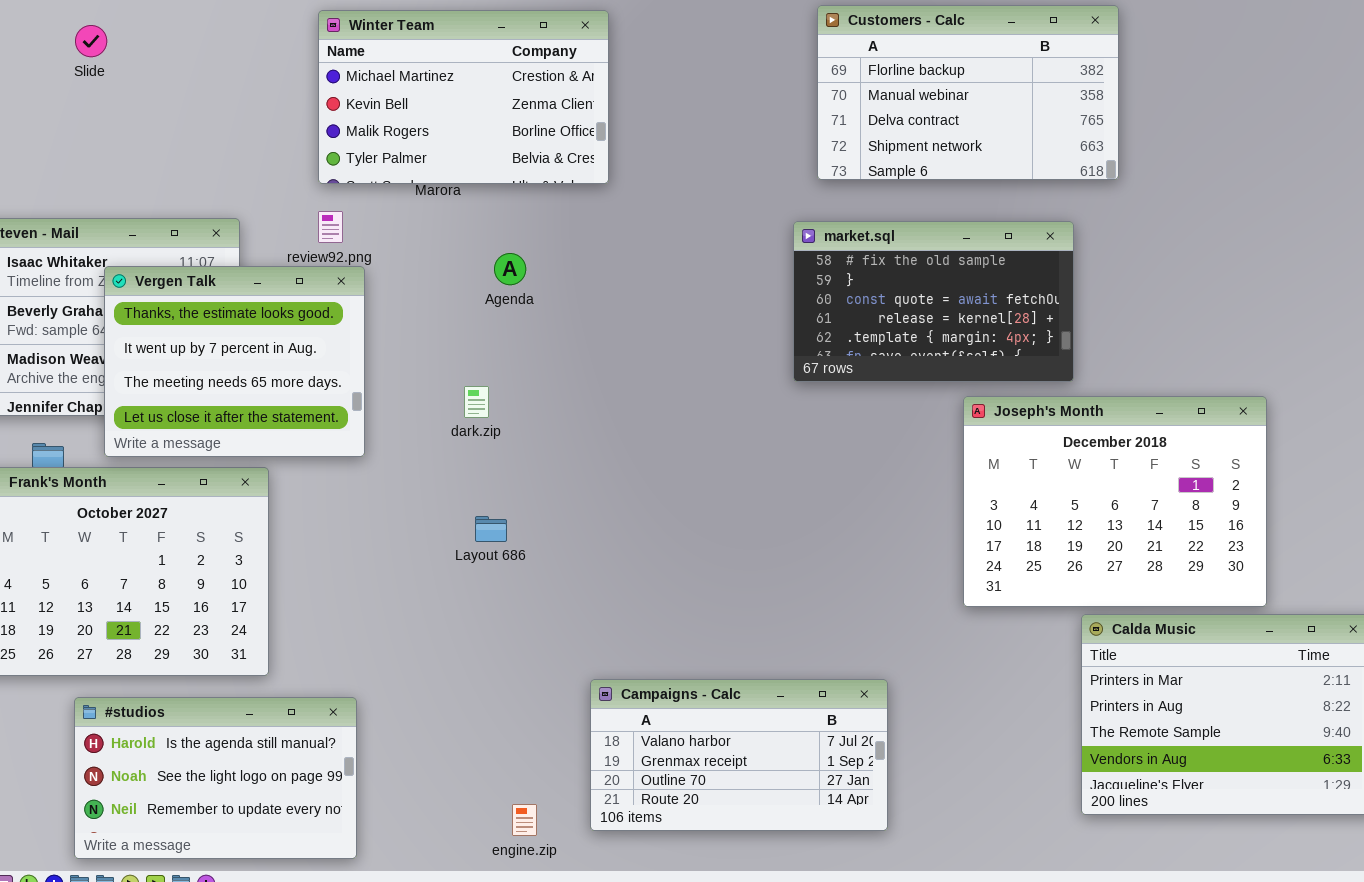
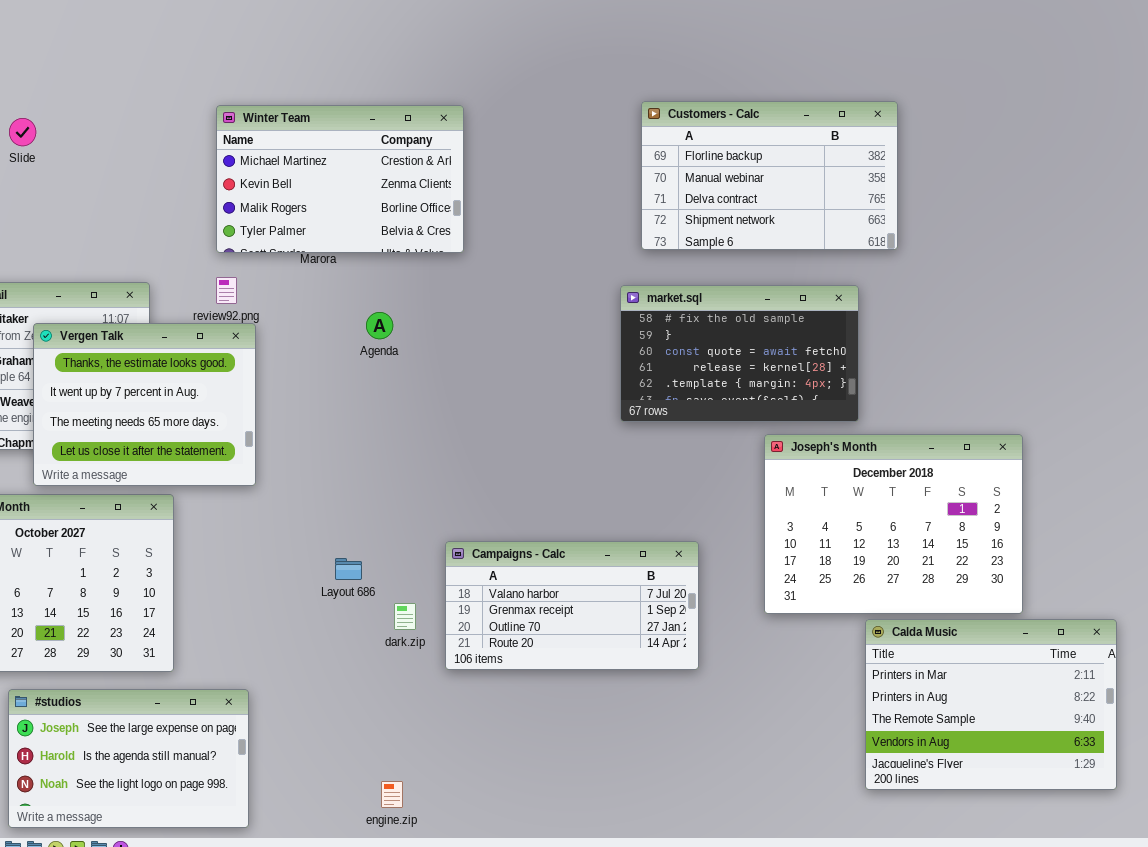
dark.zip: [464,386,489,418] -> [394,603,416,630], moved
Layout 686: [475,516,507,542] -> [335,558,362,580], moved
Campaigns - Calc: [590,679,888,831] -> [445,541,699,670], moved
#studios: [74,697,357,859] -> [8,689,249,828], scrolled up 1 row

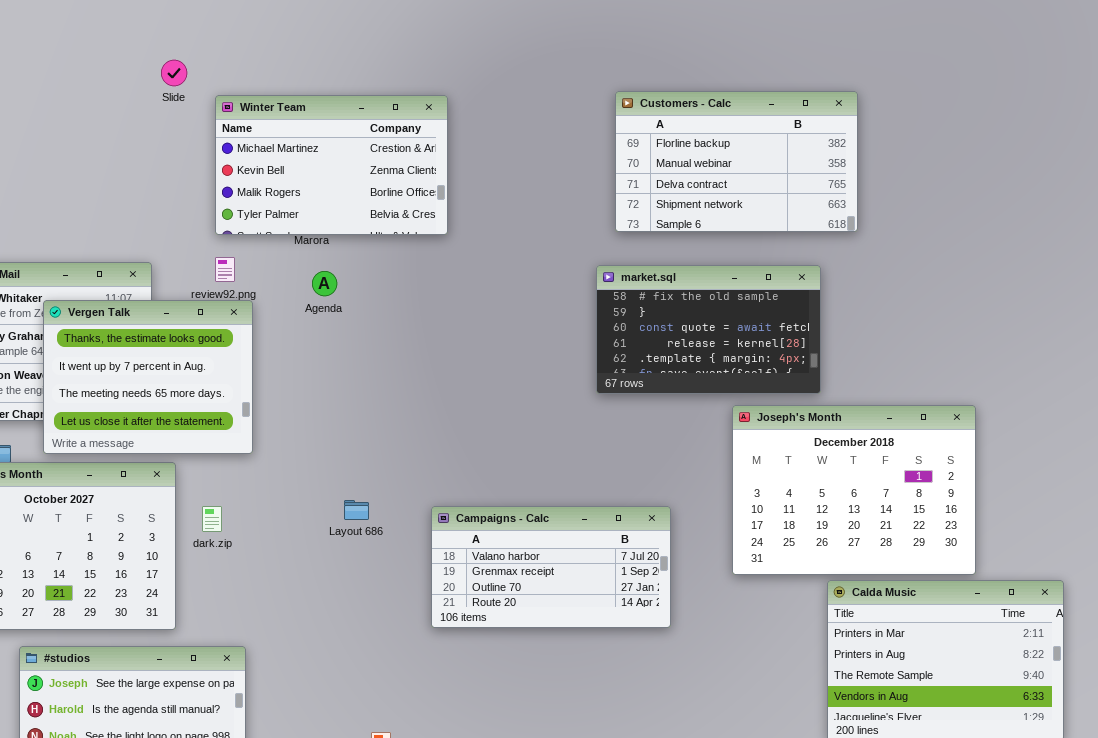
Slide: [9,118,36,146] -> [161,60,187,86], moved
Agenda: [366,312,393,339] -> [312,271,337,296], moved
Layout 686: [335,558,362,580] -> [344,500,369,520], moved
dark.zip: [394,603,416,630] -> [202,506,222,532], moved

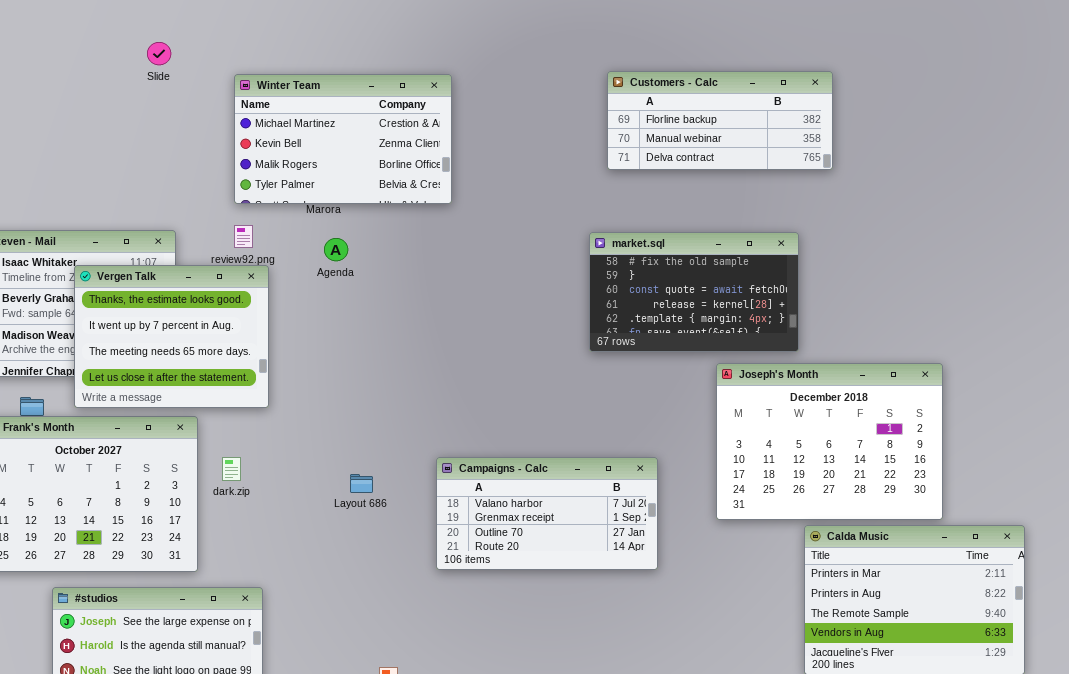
Slide: [161,60,187,86] -> [147,42,171,65], moved
Customers - Calc: [615,91,858,232] -> [607,71,833,170], resized
Layout 686: [344,500,369,520] -> [350,474,373,493], moved

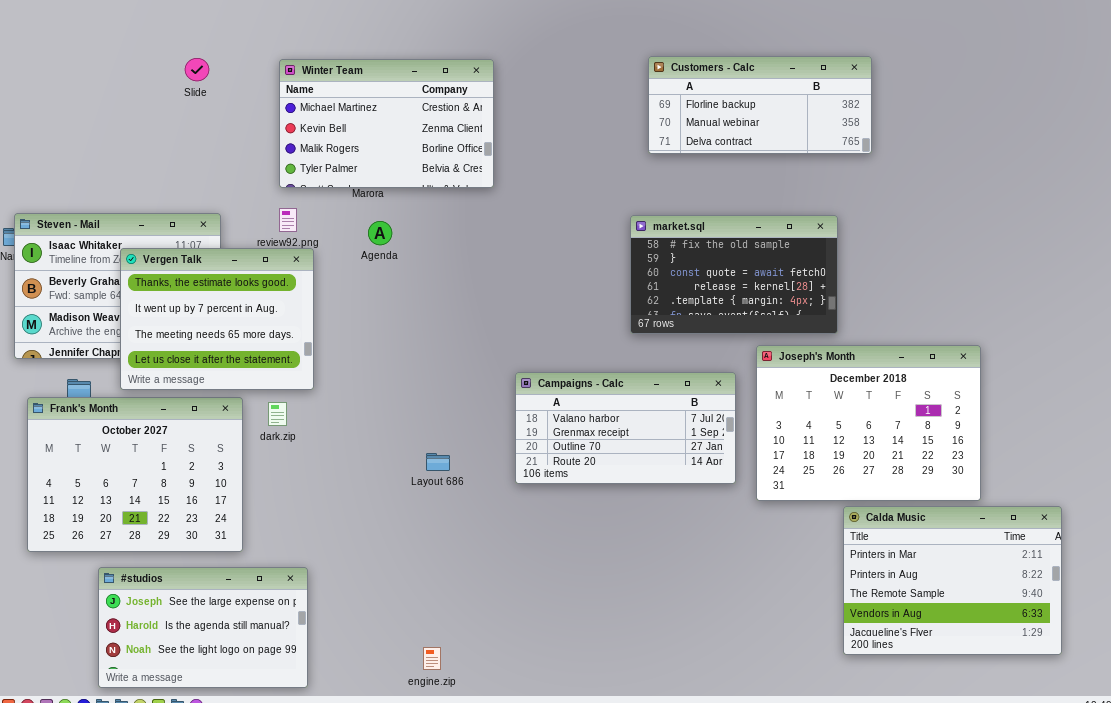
Slide: [147,42,171,65] -> [185,58,209,81], moved
dark.zip: [222,457,241,481] -> [268,402,287,426], moved
Campaigns - Calc: [436,457,658,570] -> [515,372,736,484], moved
Layout 686: [350,474,373,493] -> [426,453,450,471], moved

